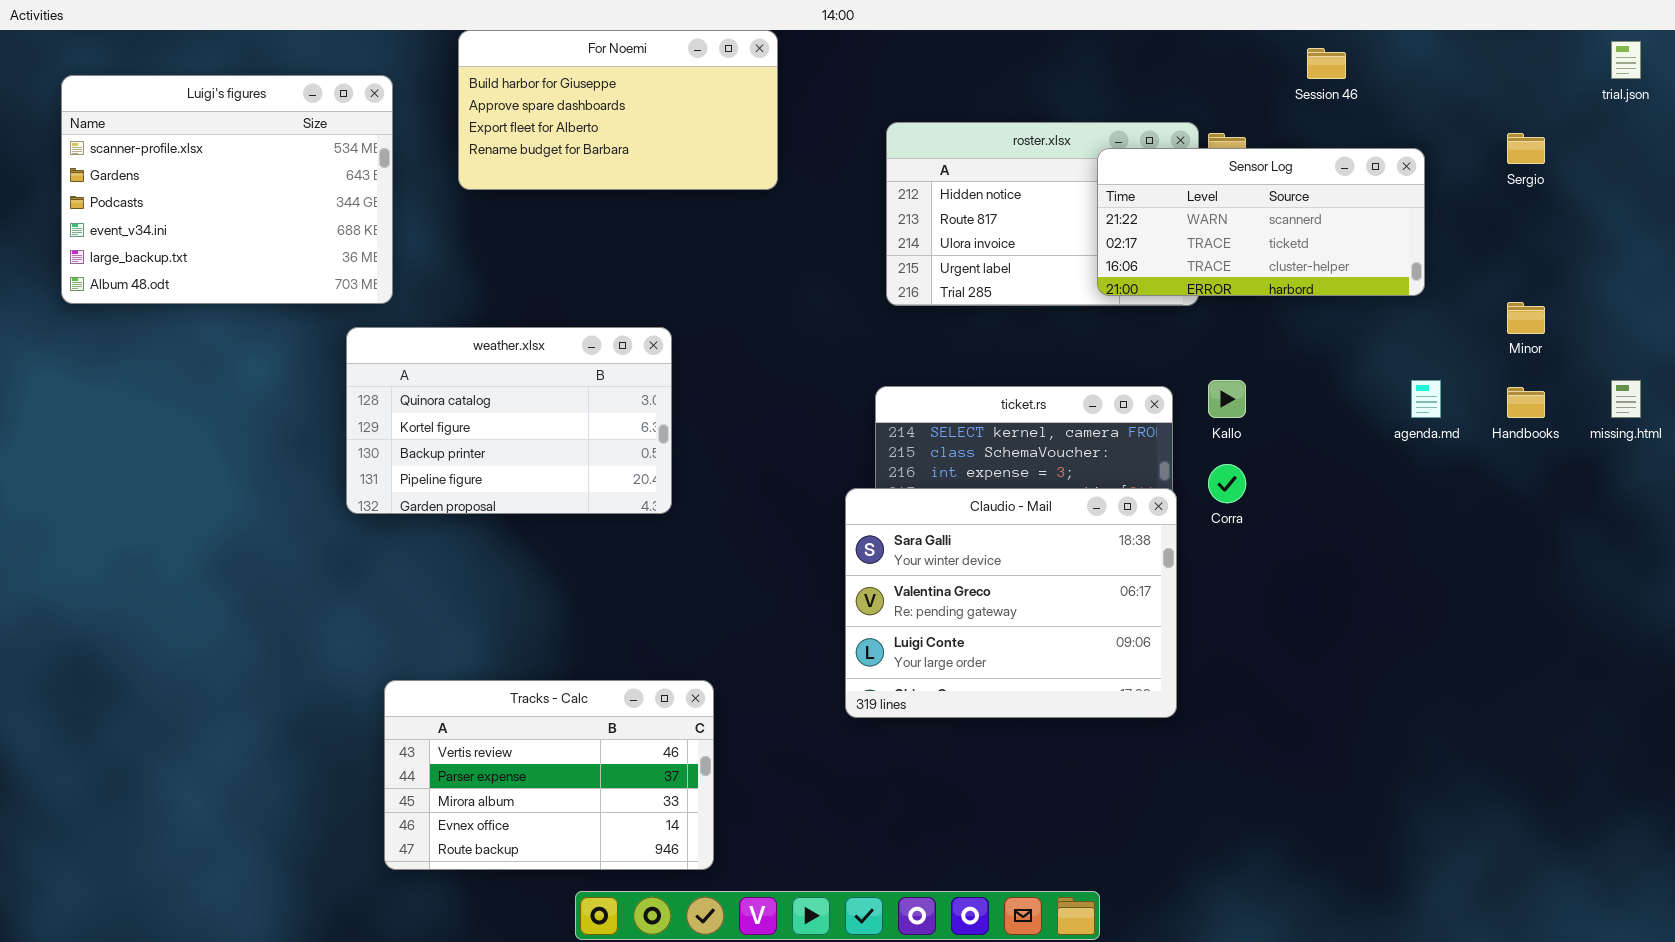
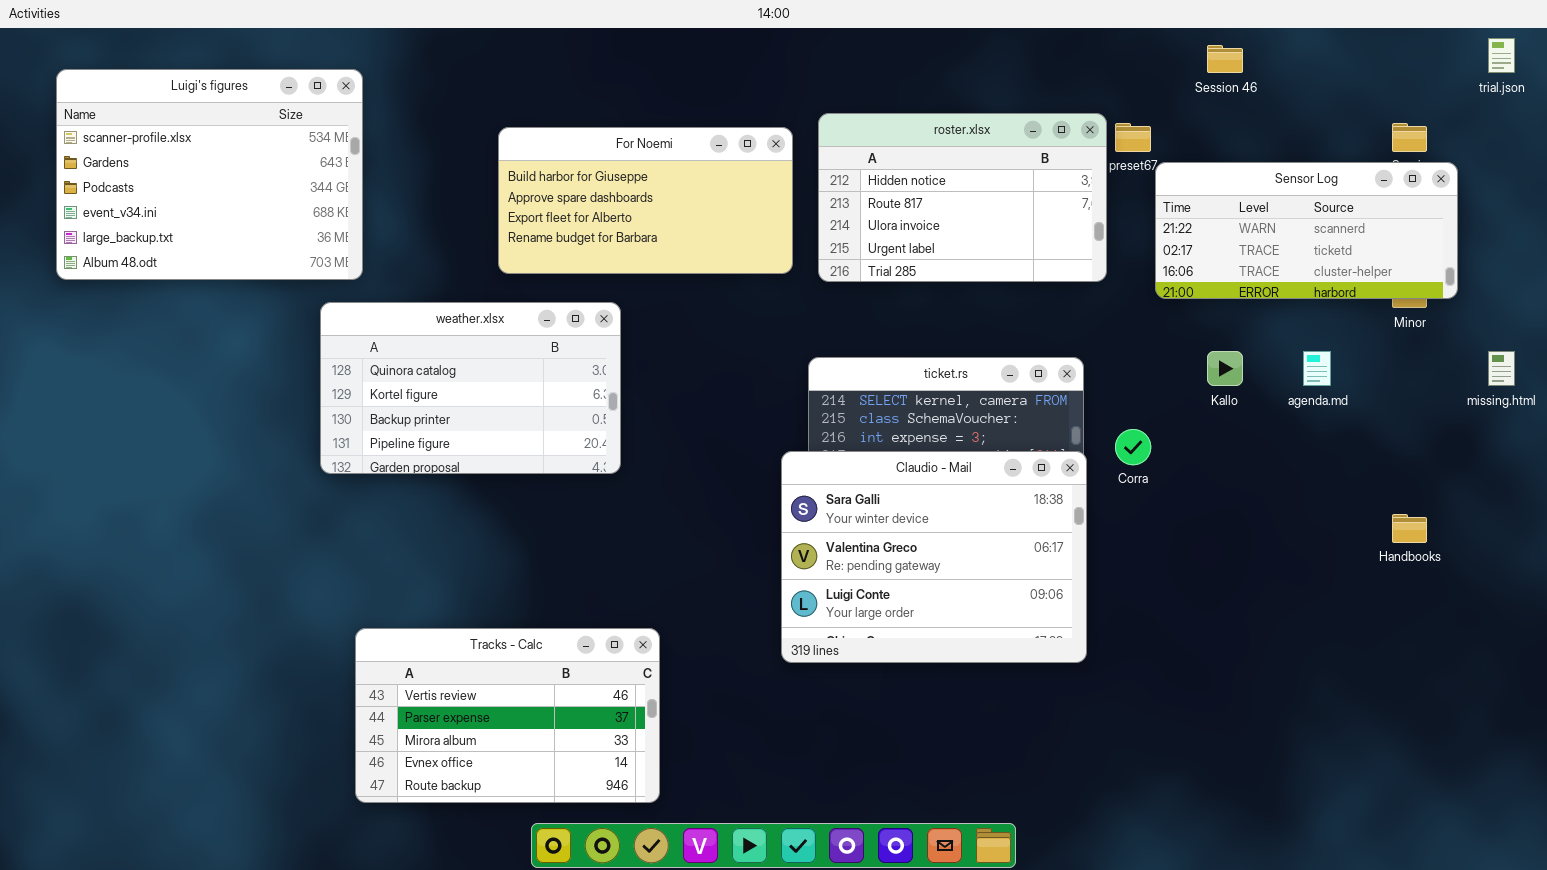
For Noemi: [458,30,778,190] -> [498,127,793,274], moved
Sensor Log: [1097,148,1425,296] -> [1155,162,1458,299], moved
Kallo: [1208,380,1246,418] -> [1207,351,1243,386], moved
Handbooks: [1507,387,1545,418] -> [1392,514,1427,543], moved

